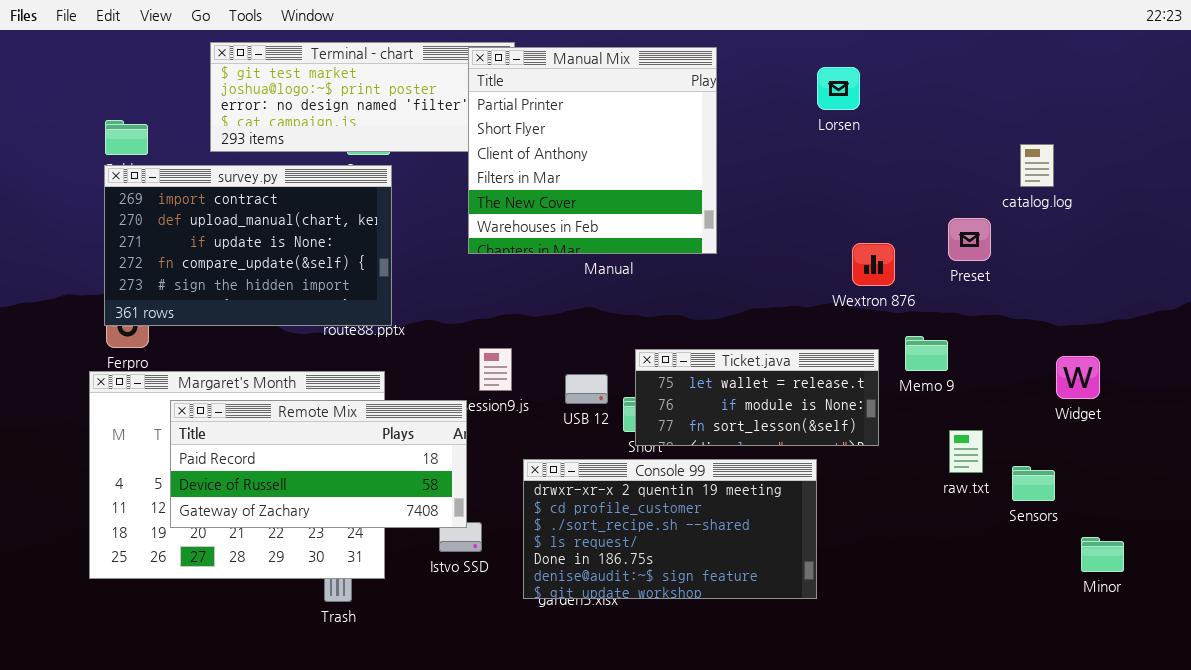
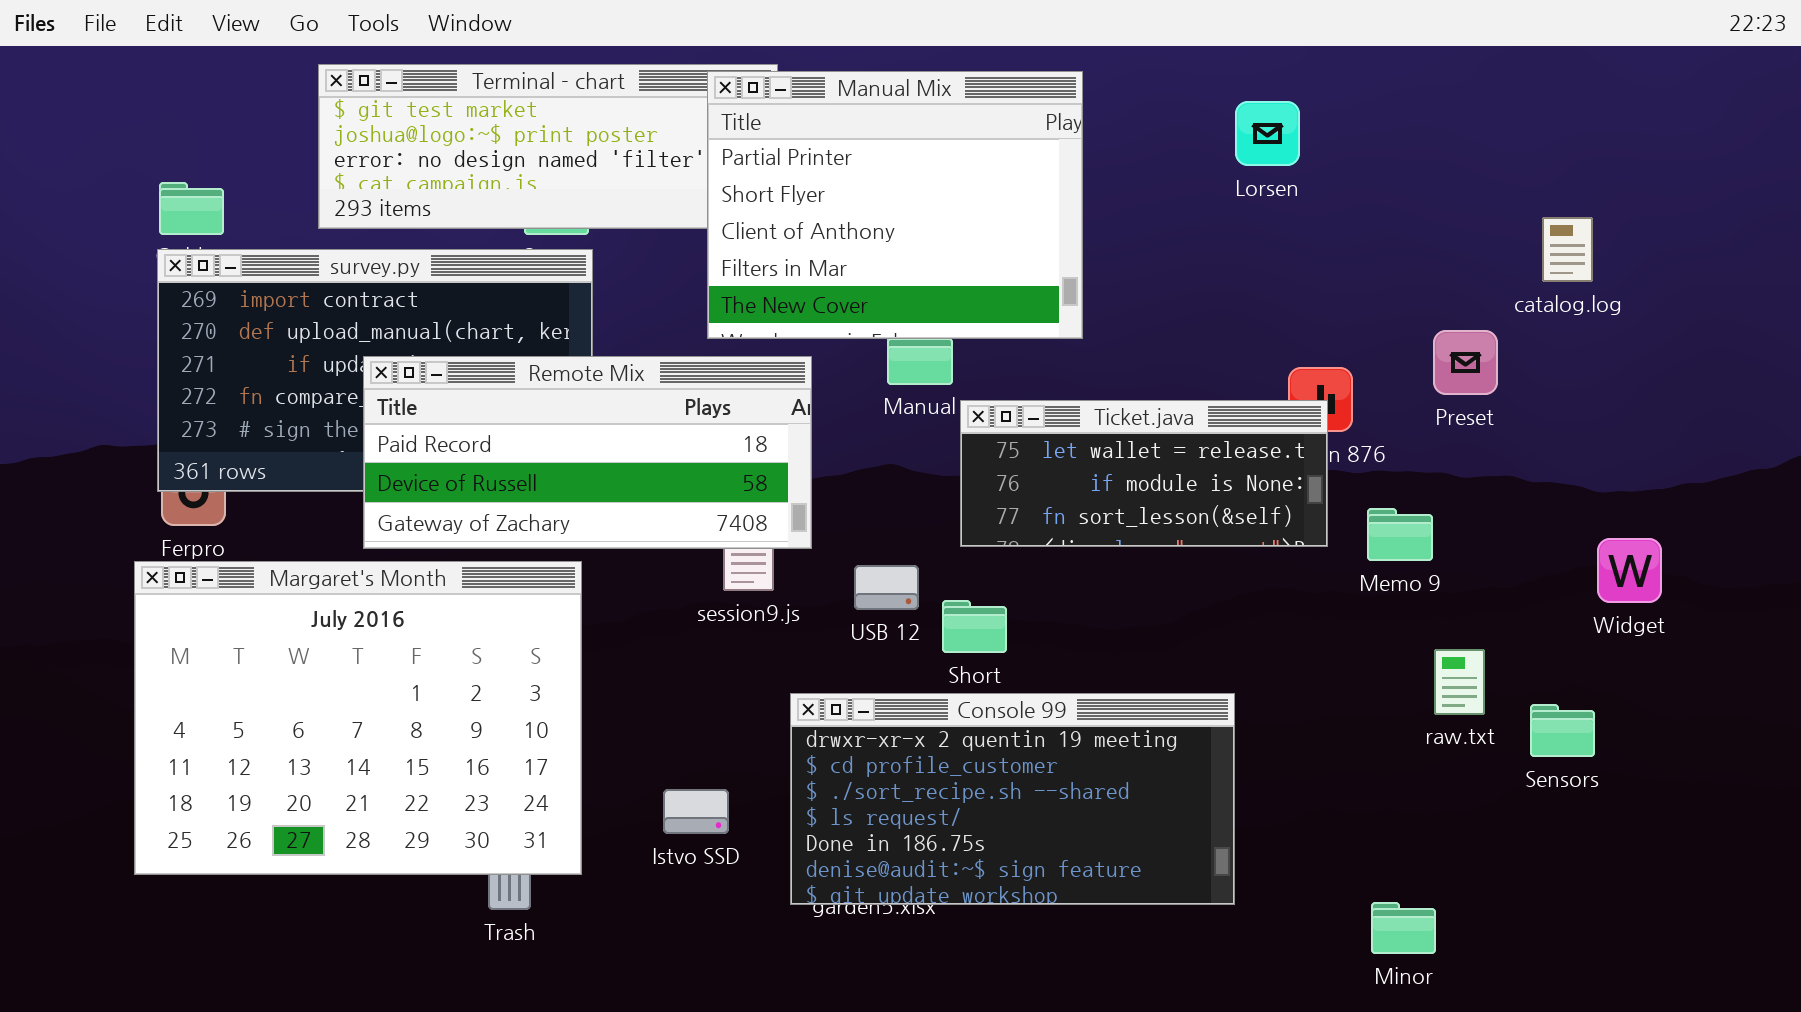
Manual Mix: [468,47,717,254] -> [707,71,1083,339], resized
Ticket.java: [635,349,879,446] -> [960,400,1328,547], moved
Remote Mix: [170,400,467,528] -> [363,356,812,549], moved
Minor: [1081,537,1124,572] -> [1371,902,1436,954], moved

